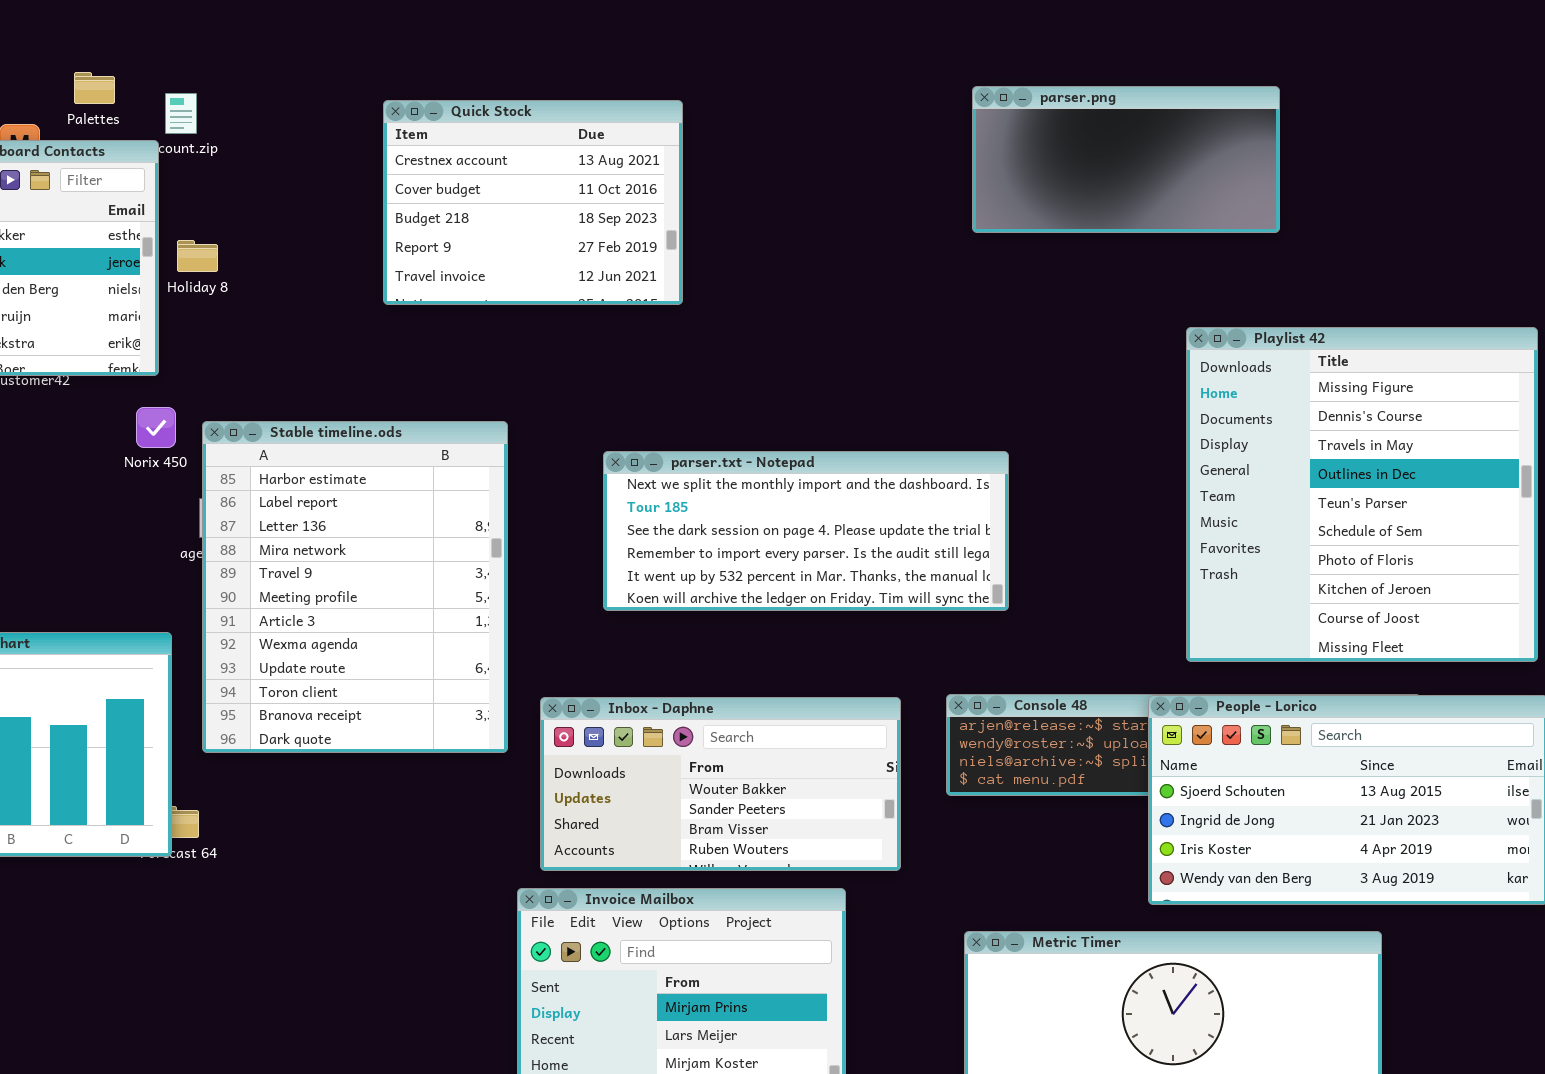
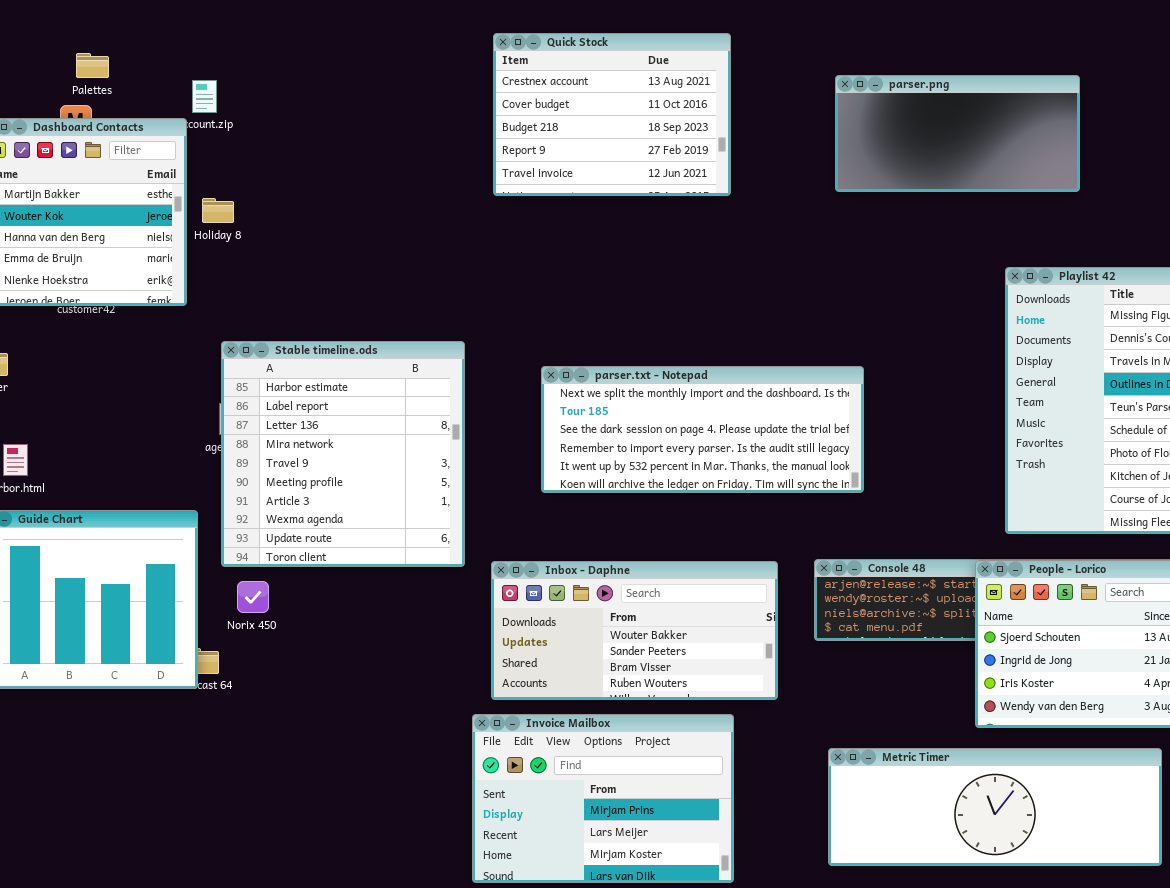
Palettes: [74,72,115,104] -> [76,53,109,78], moved
Quick Stock: [383,100,683,305] -> [493,33,731,196], moved
Norix 450: [136,407,176,448] -> [237,581,269,613], moved
Stable timeline.ods: [202,421,508,753] -> [221,341,465,567], resized

